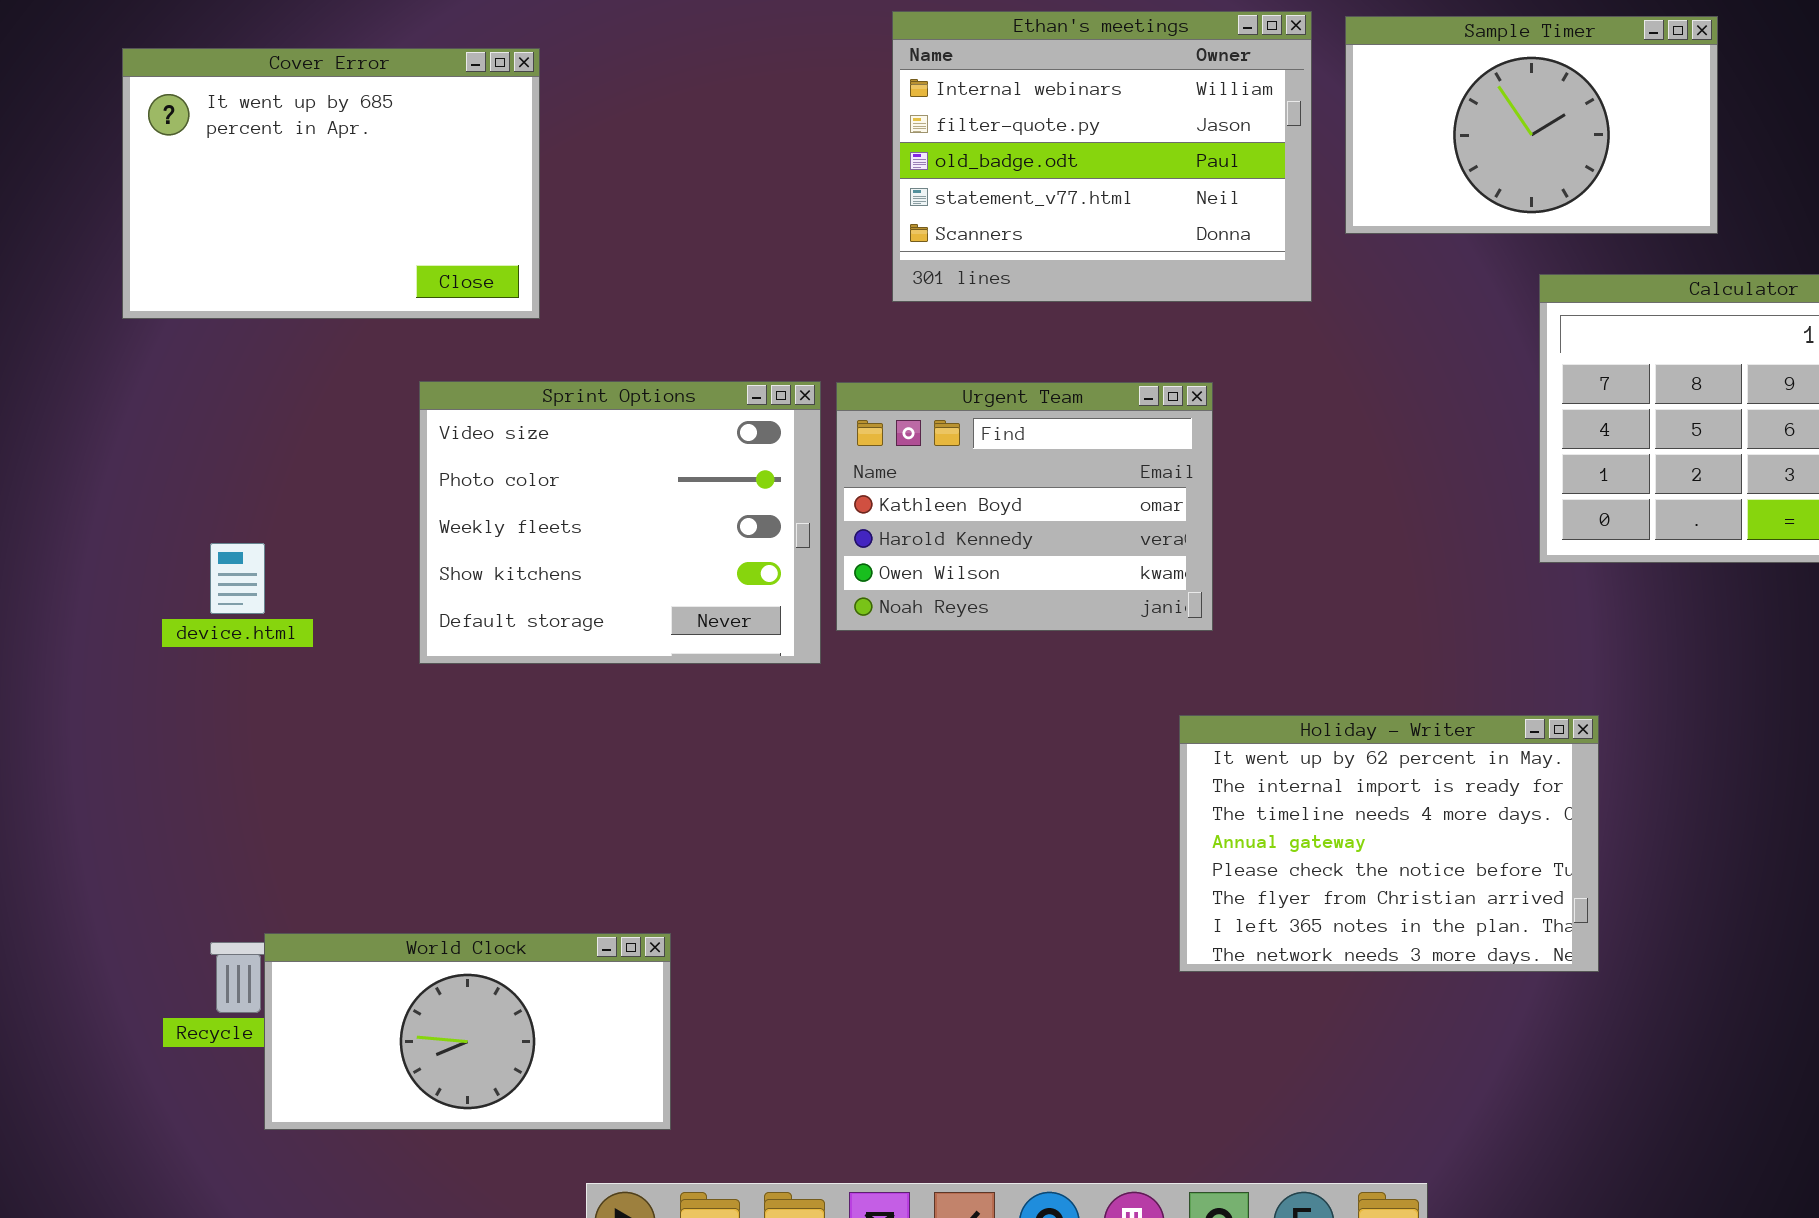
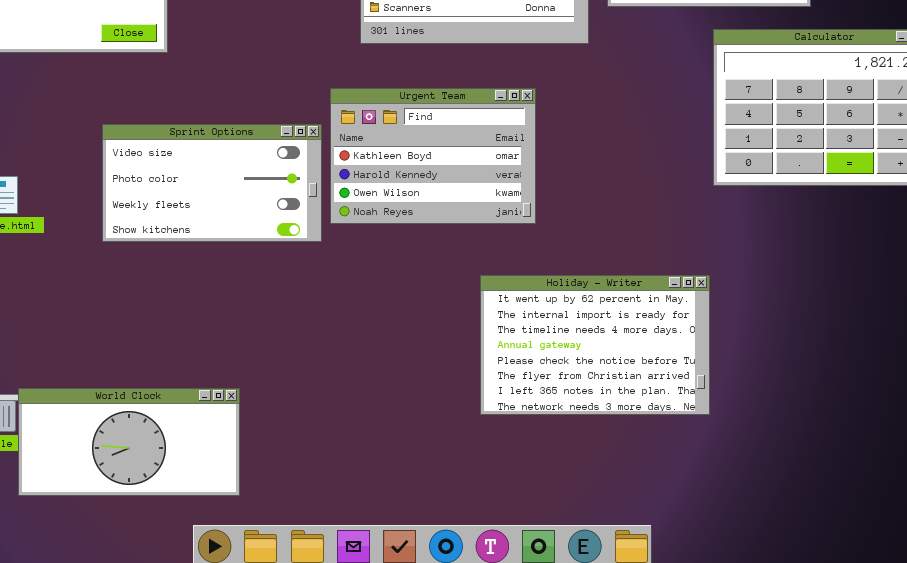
Sprint Options: [419,381,821,664] -> [102,124,322,242], resized
Holiday - Writer: [1179,715,1599,972] -> [480,275,710,415], moved

